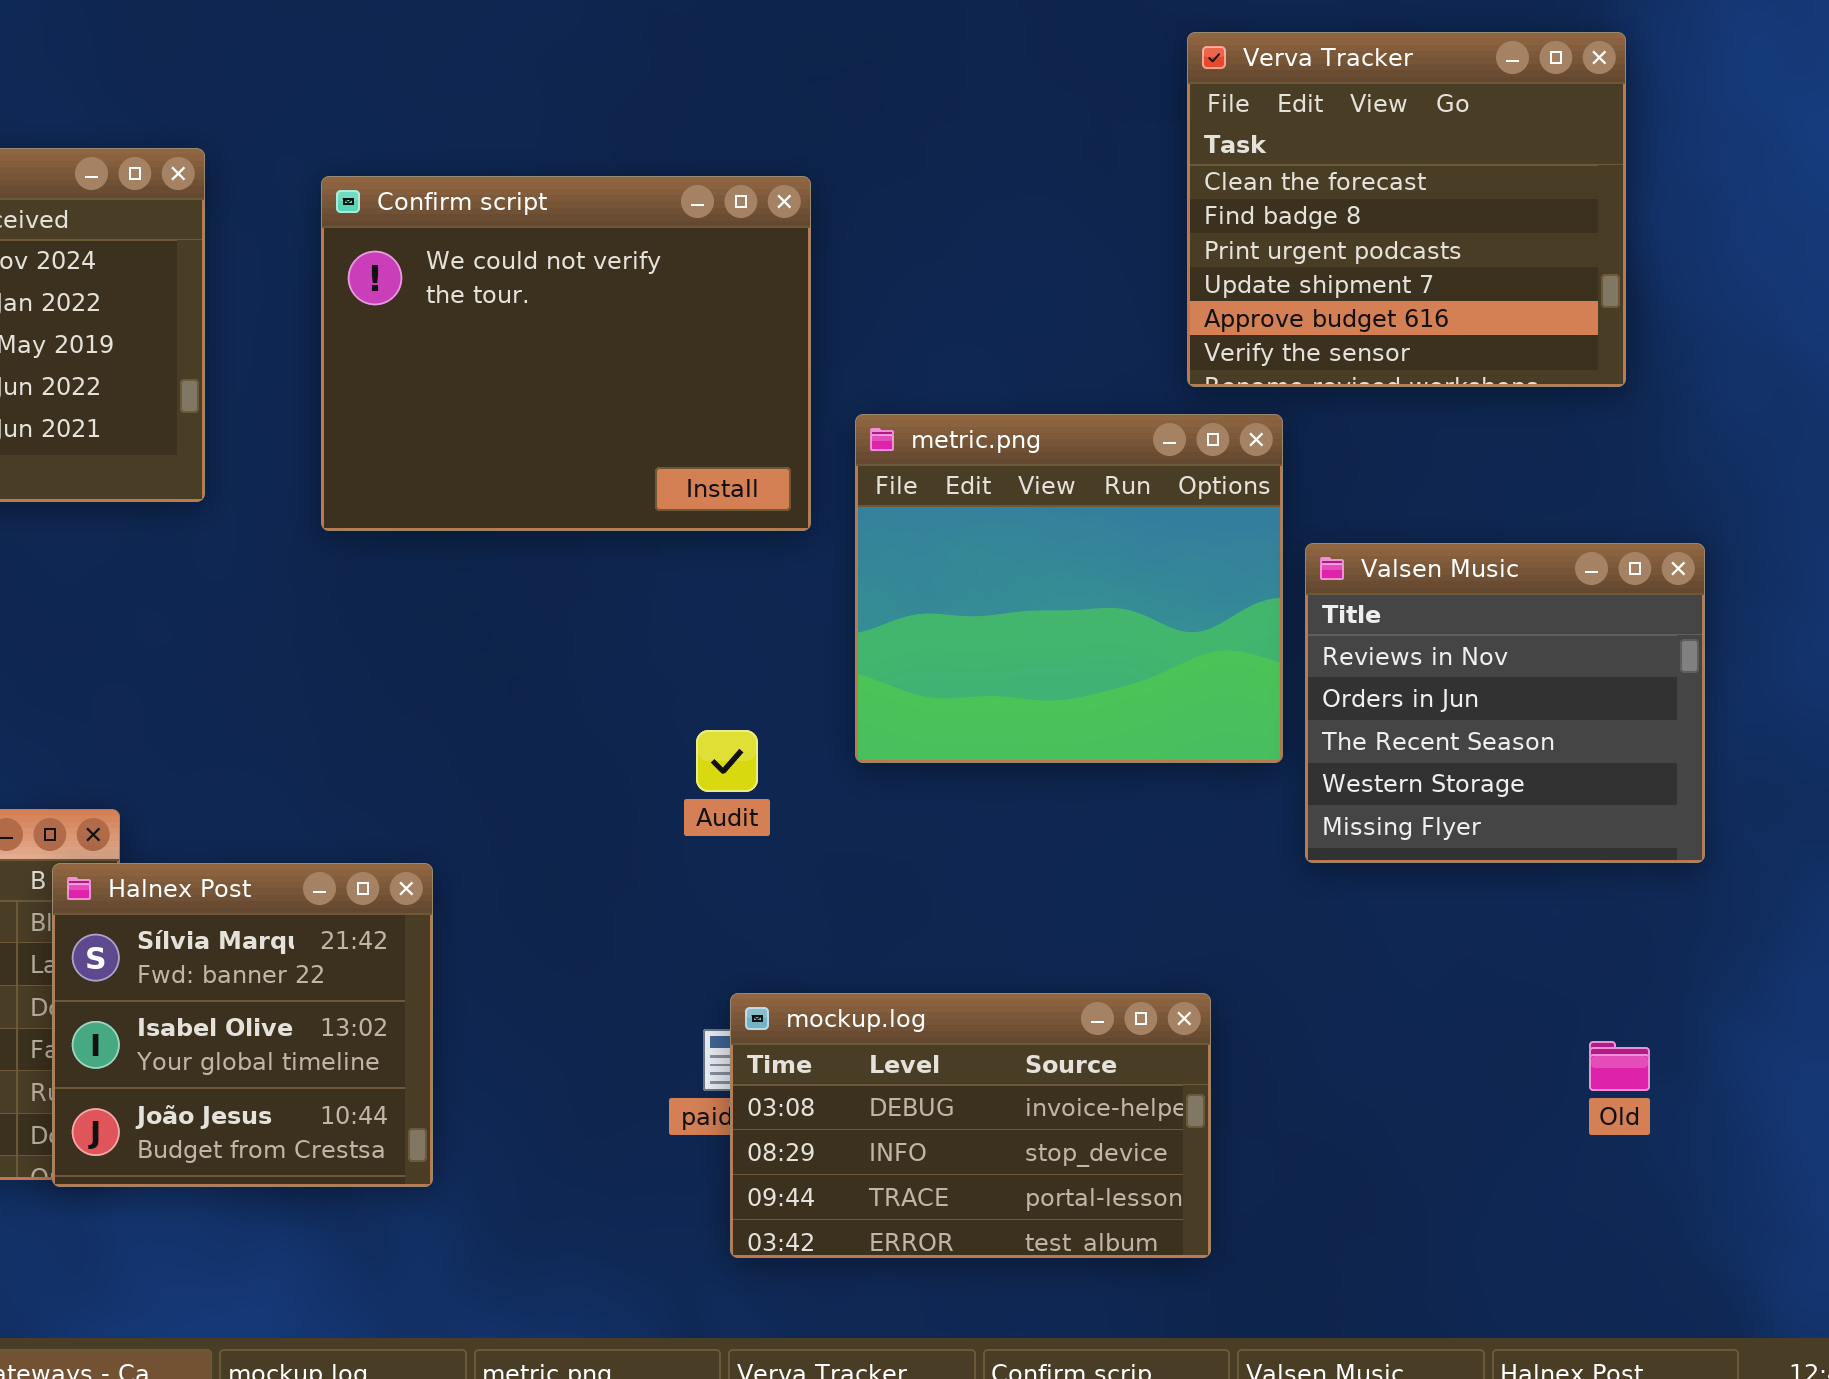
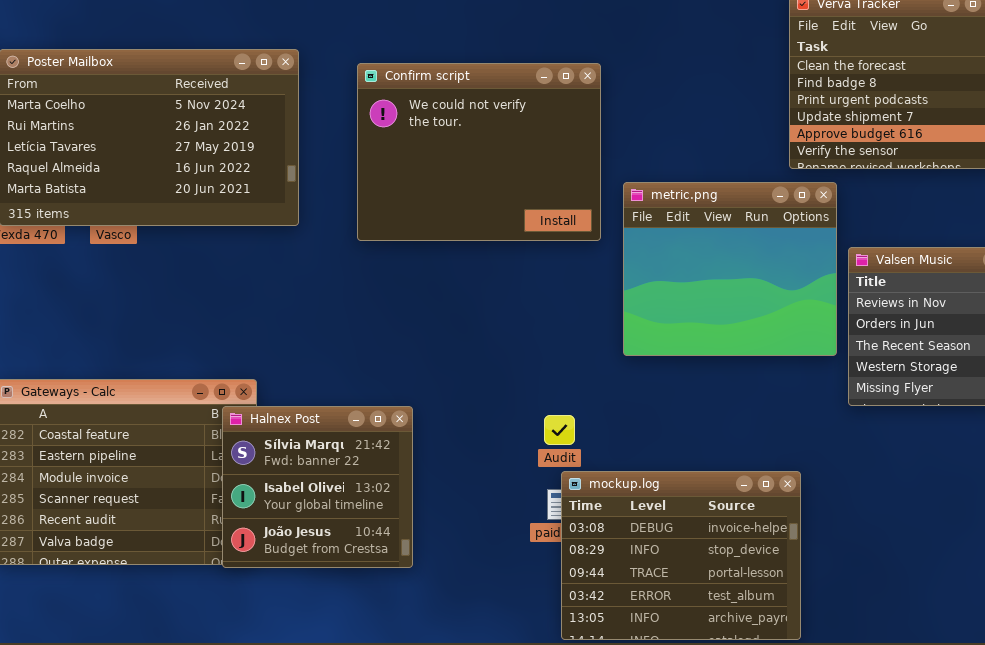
Audit: [696,730,758,792] -> [544,415,575,445], moved
mockup.log: [730,993,1211,1258] -> [561,471,801,640], resized

